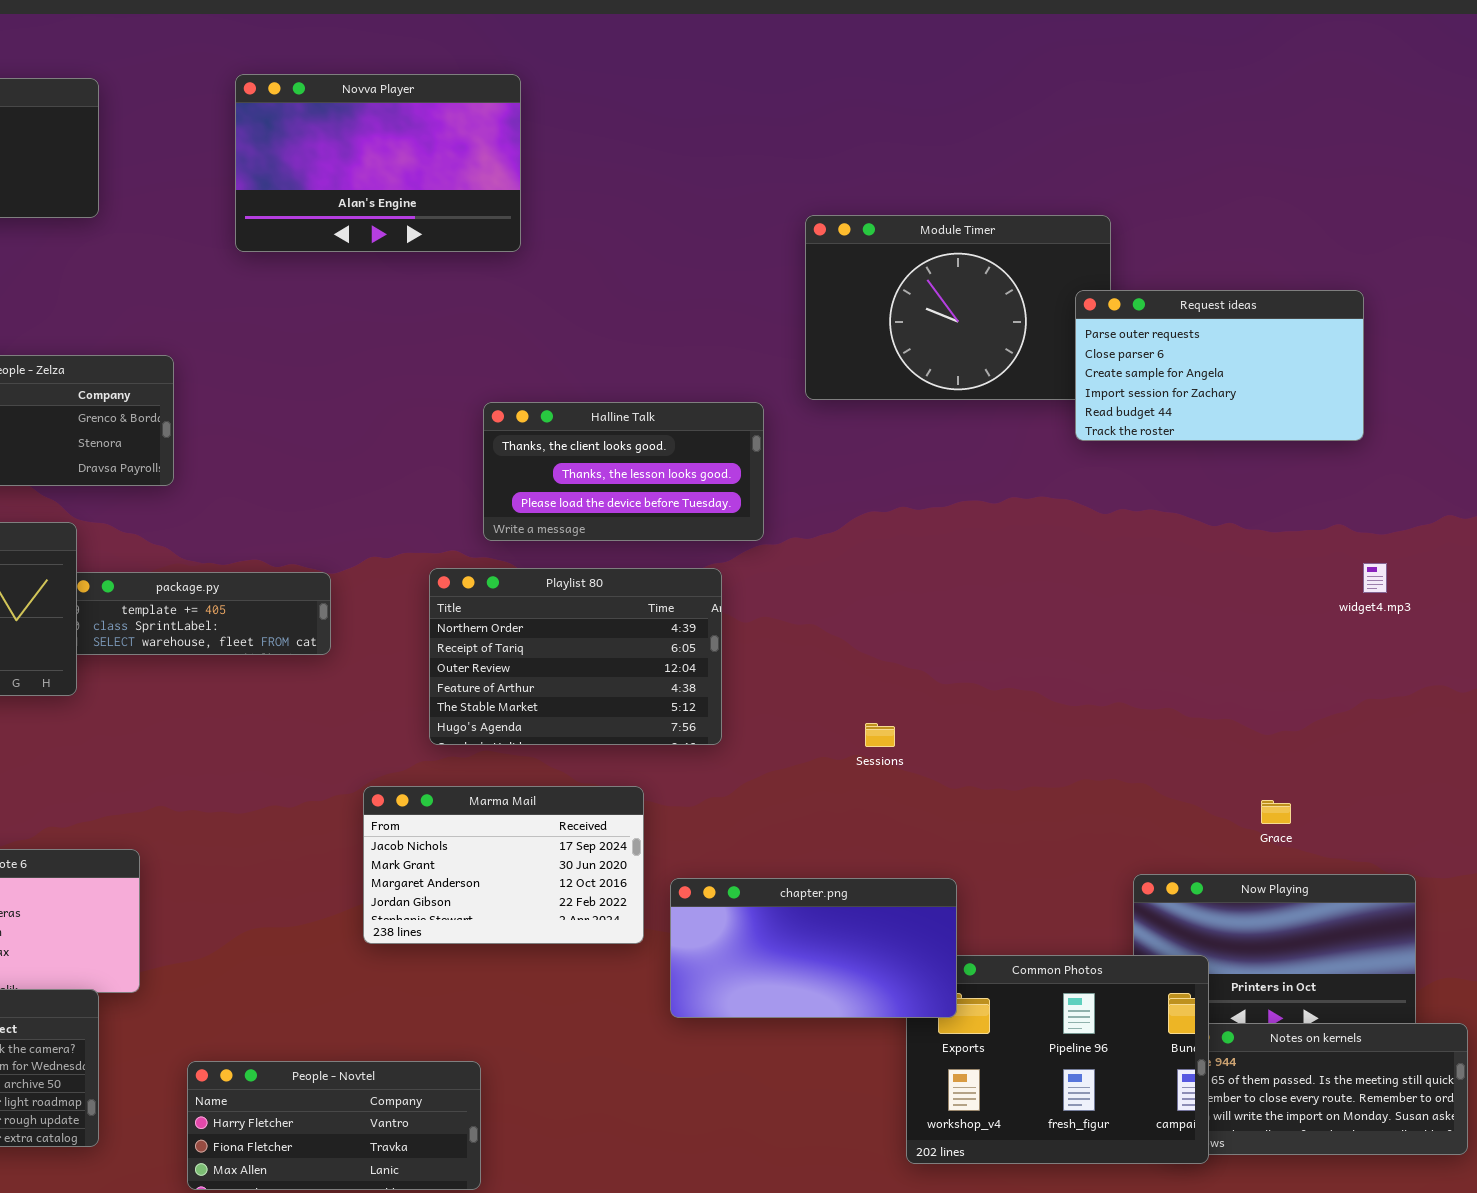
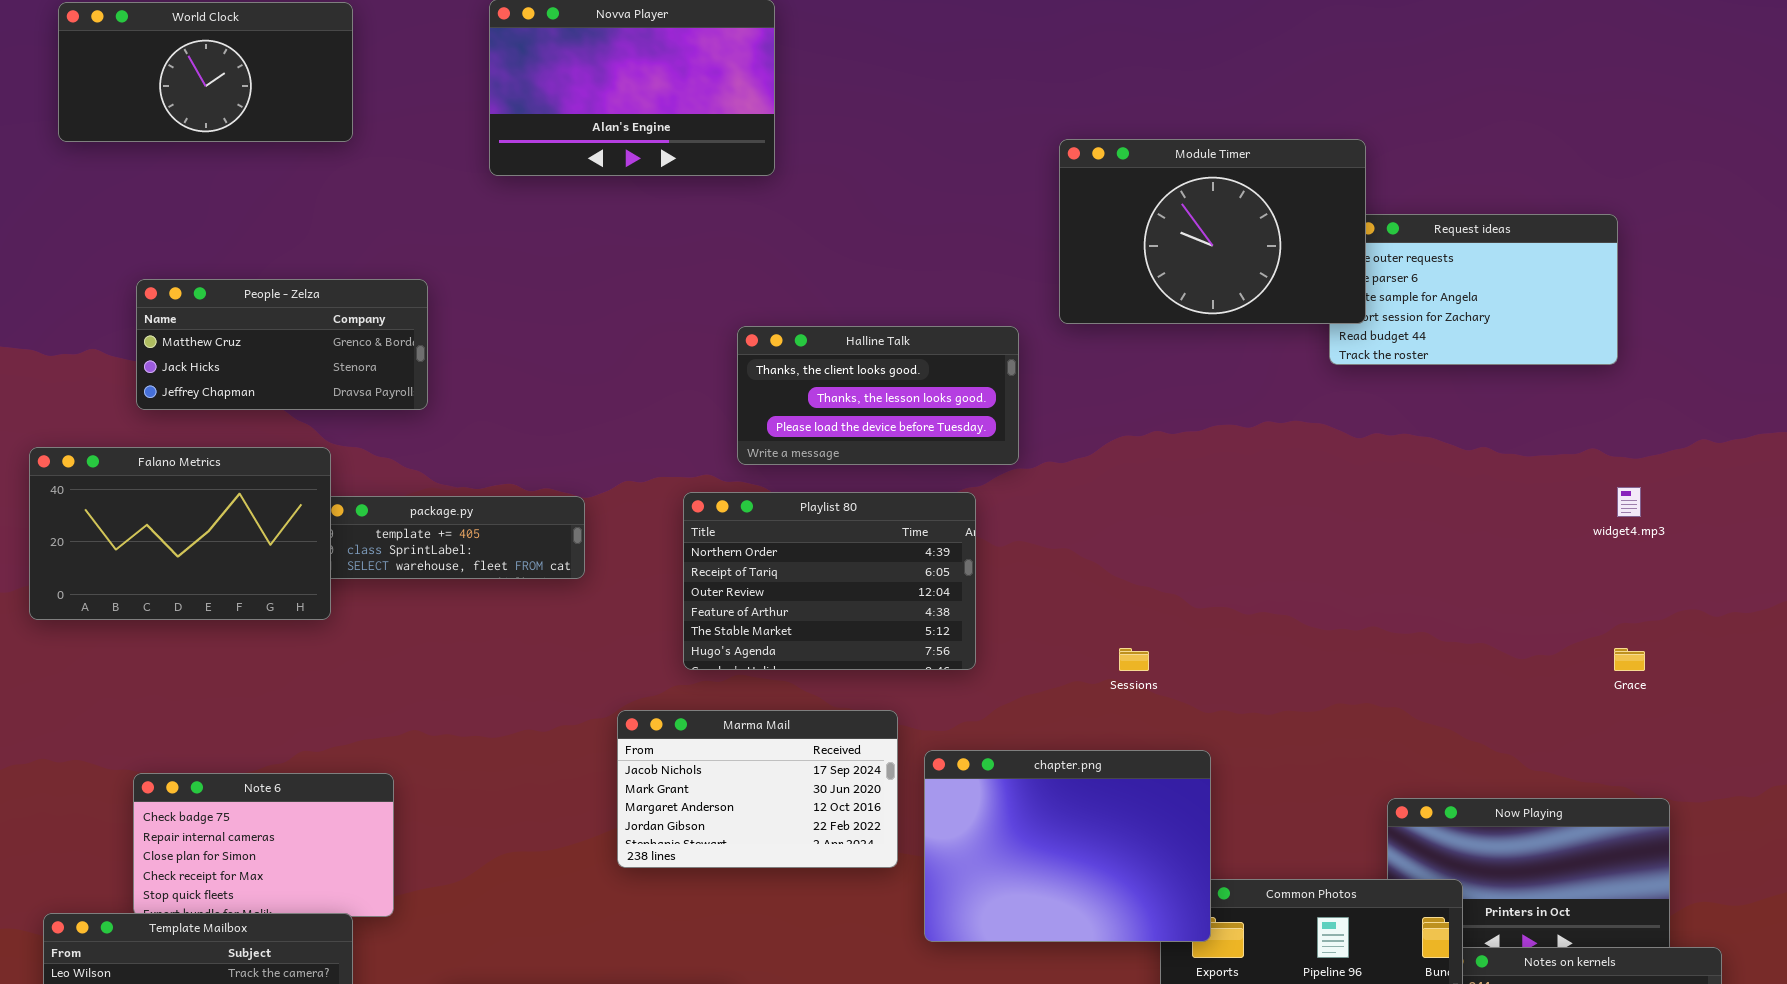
Module Timer: [805,215,1111,400] -> [1059,139,1366,324], raised
Grace: [1261,800,1291,824] -> [1614,648,1645,671], moved
chapter.png: [670,878,957,1018] -> [924,750,1211,942], resized

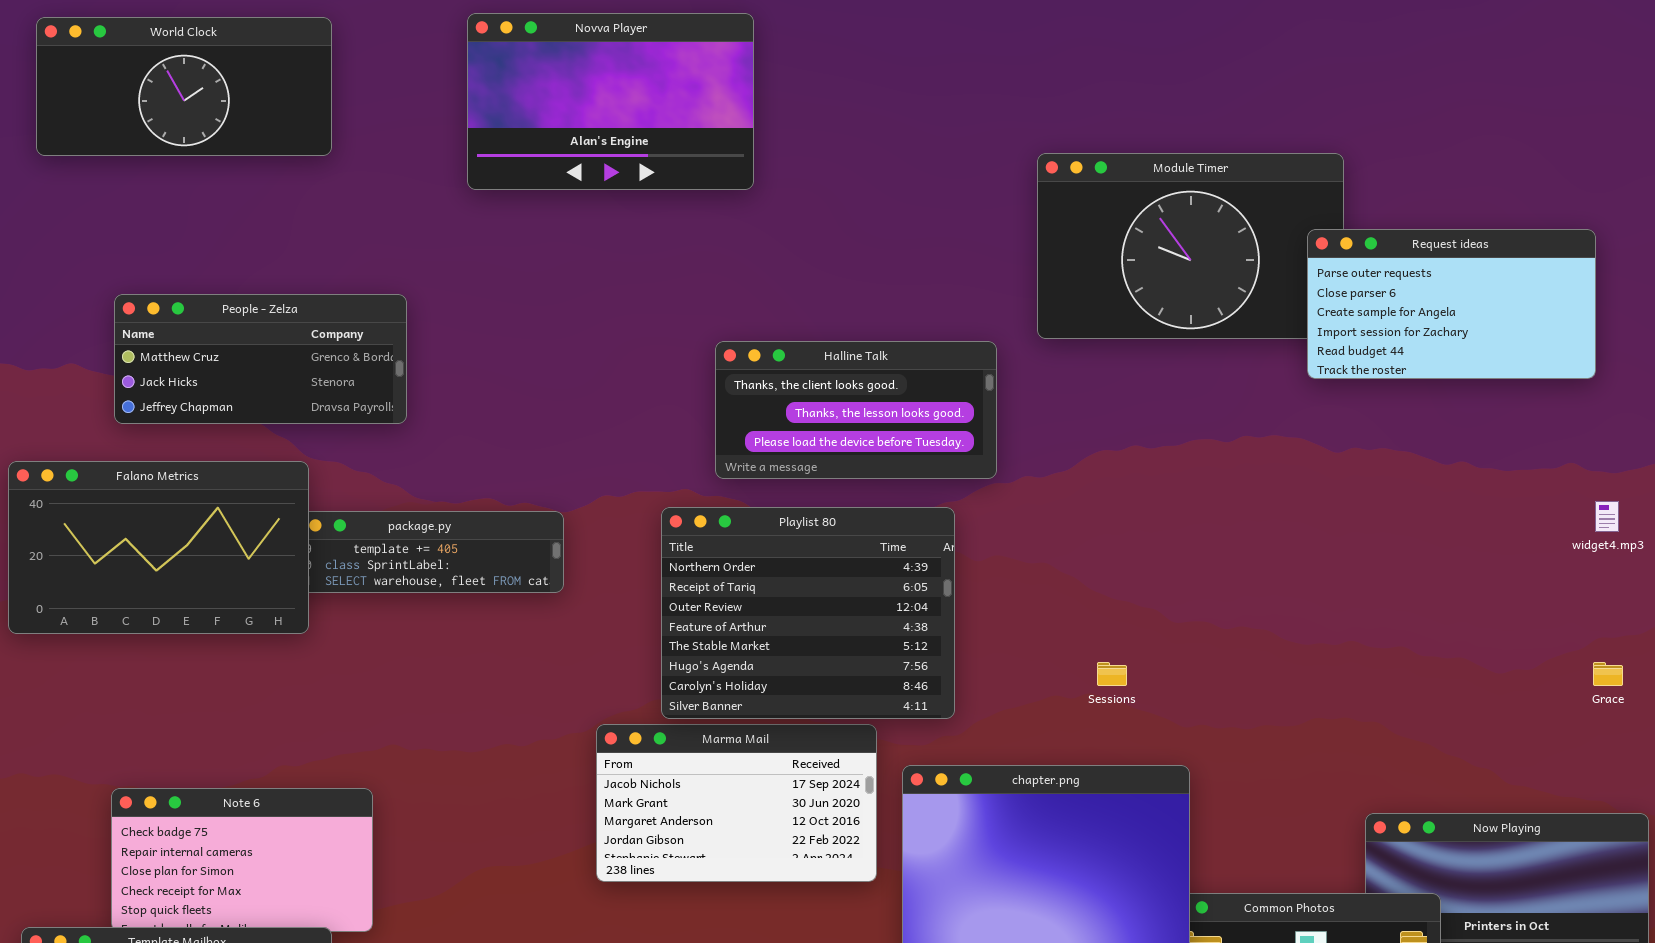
Request ideas: [1329,214,1618,365] -> [1307,229,1596,379], raised
Playlist 80: [683,492,976,670] -> [661,507,955,719], resized

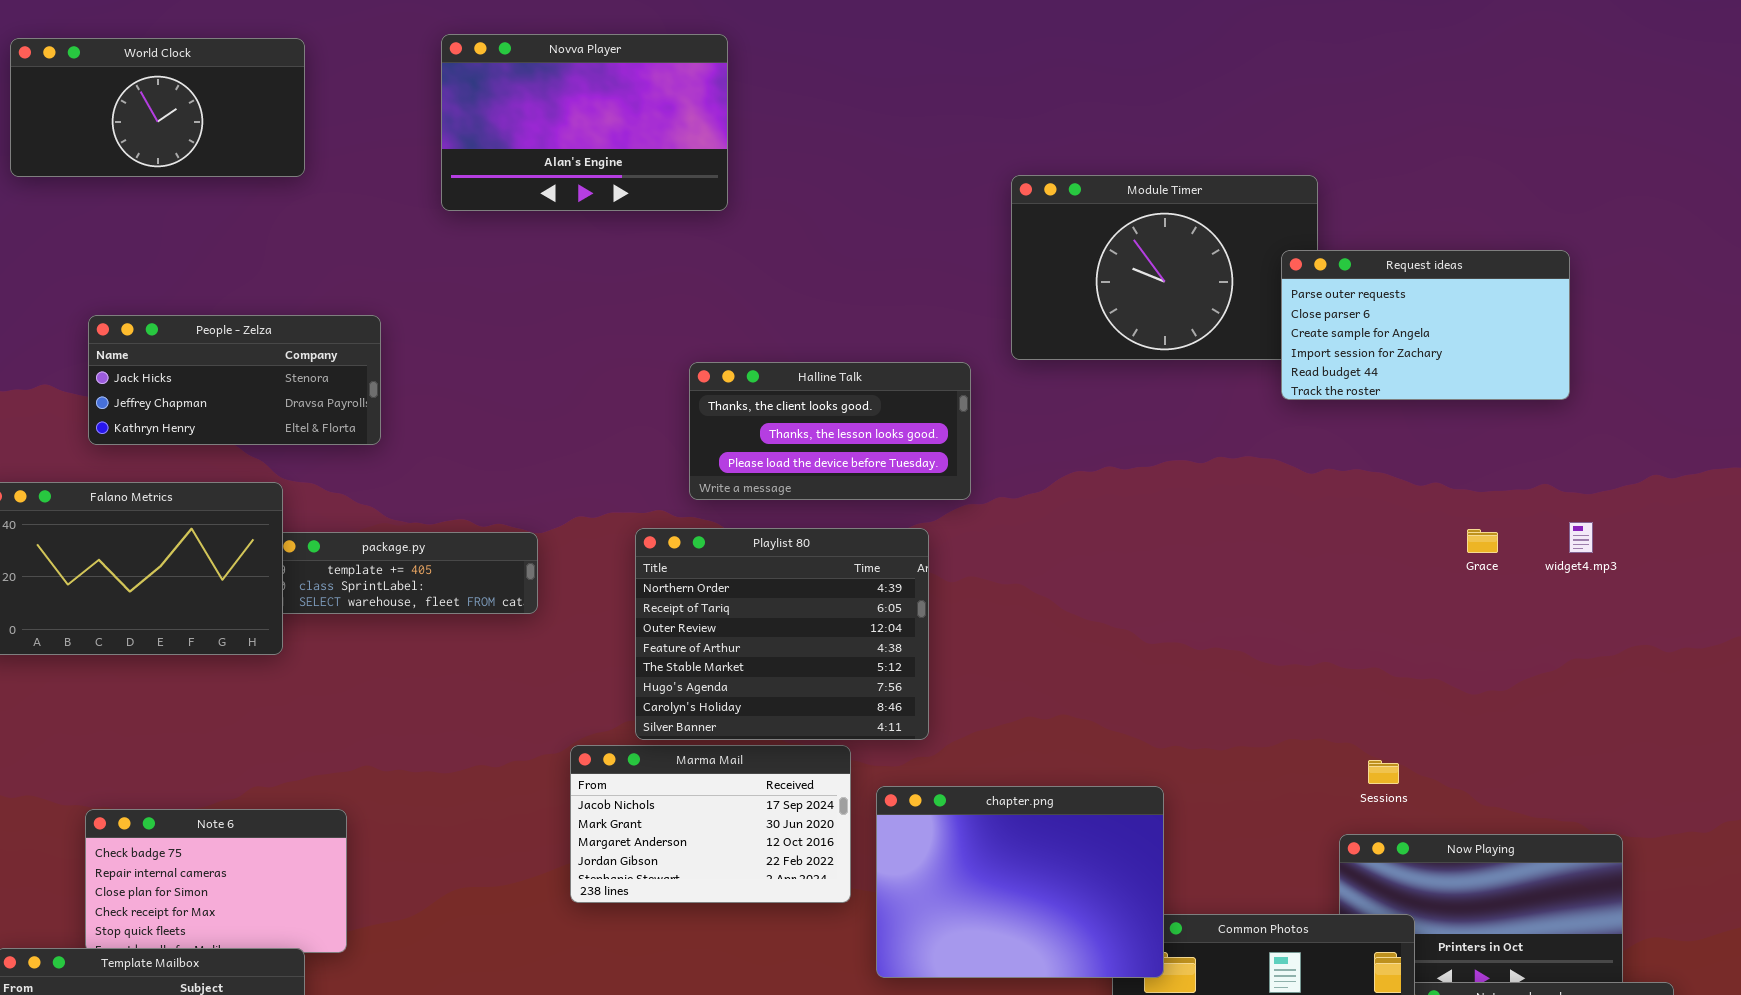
People - Zelza: [114,294,407,424] -> [88,315,381,445], scrolled down 1 row
Sessions: [1097,662,1127,686] -> [1368,760,1399,784], moved
Grace: [1593,662,1623,686] -> [1467,529,1498,553], moved

